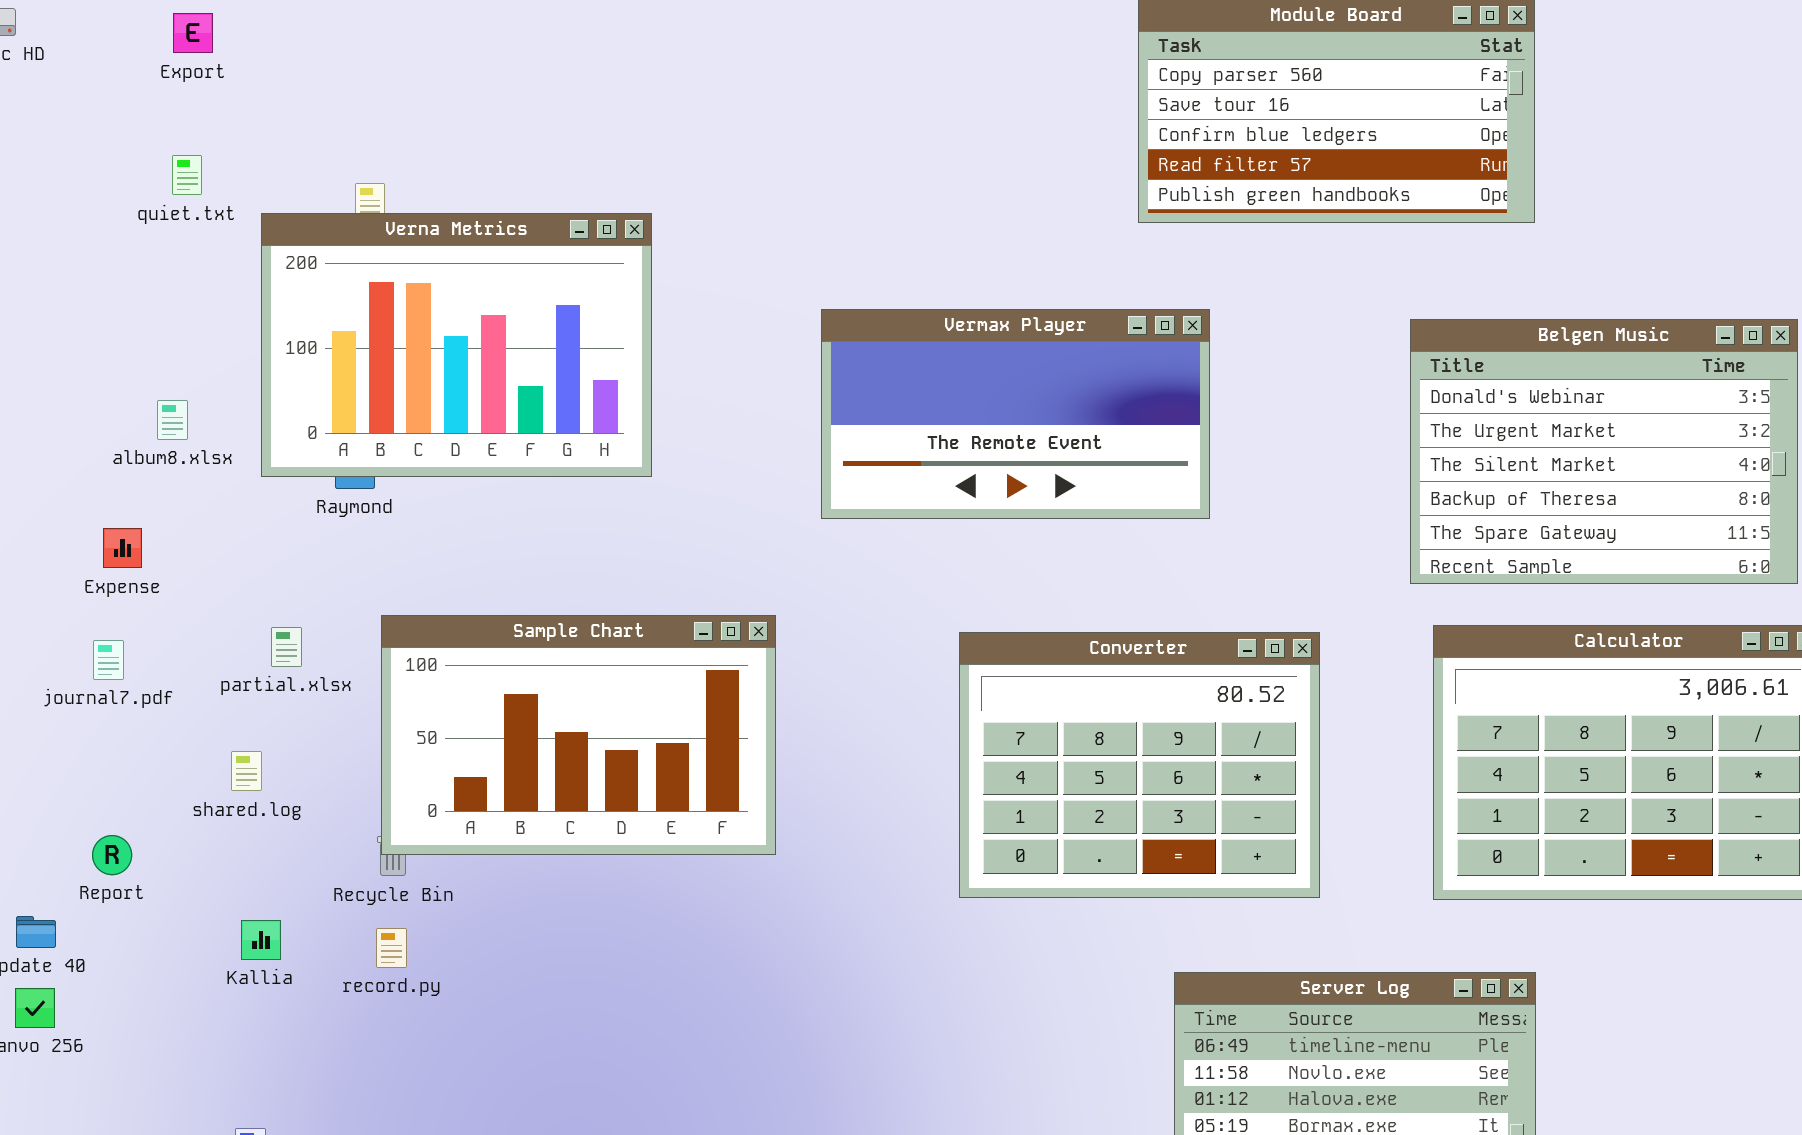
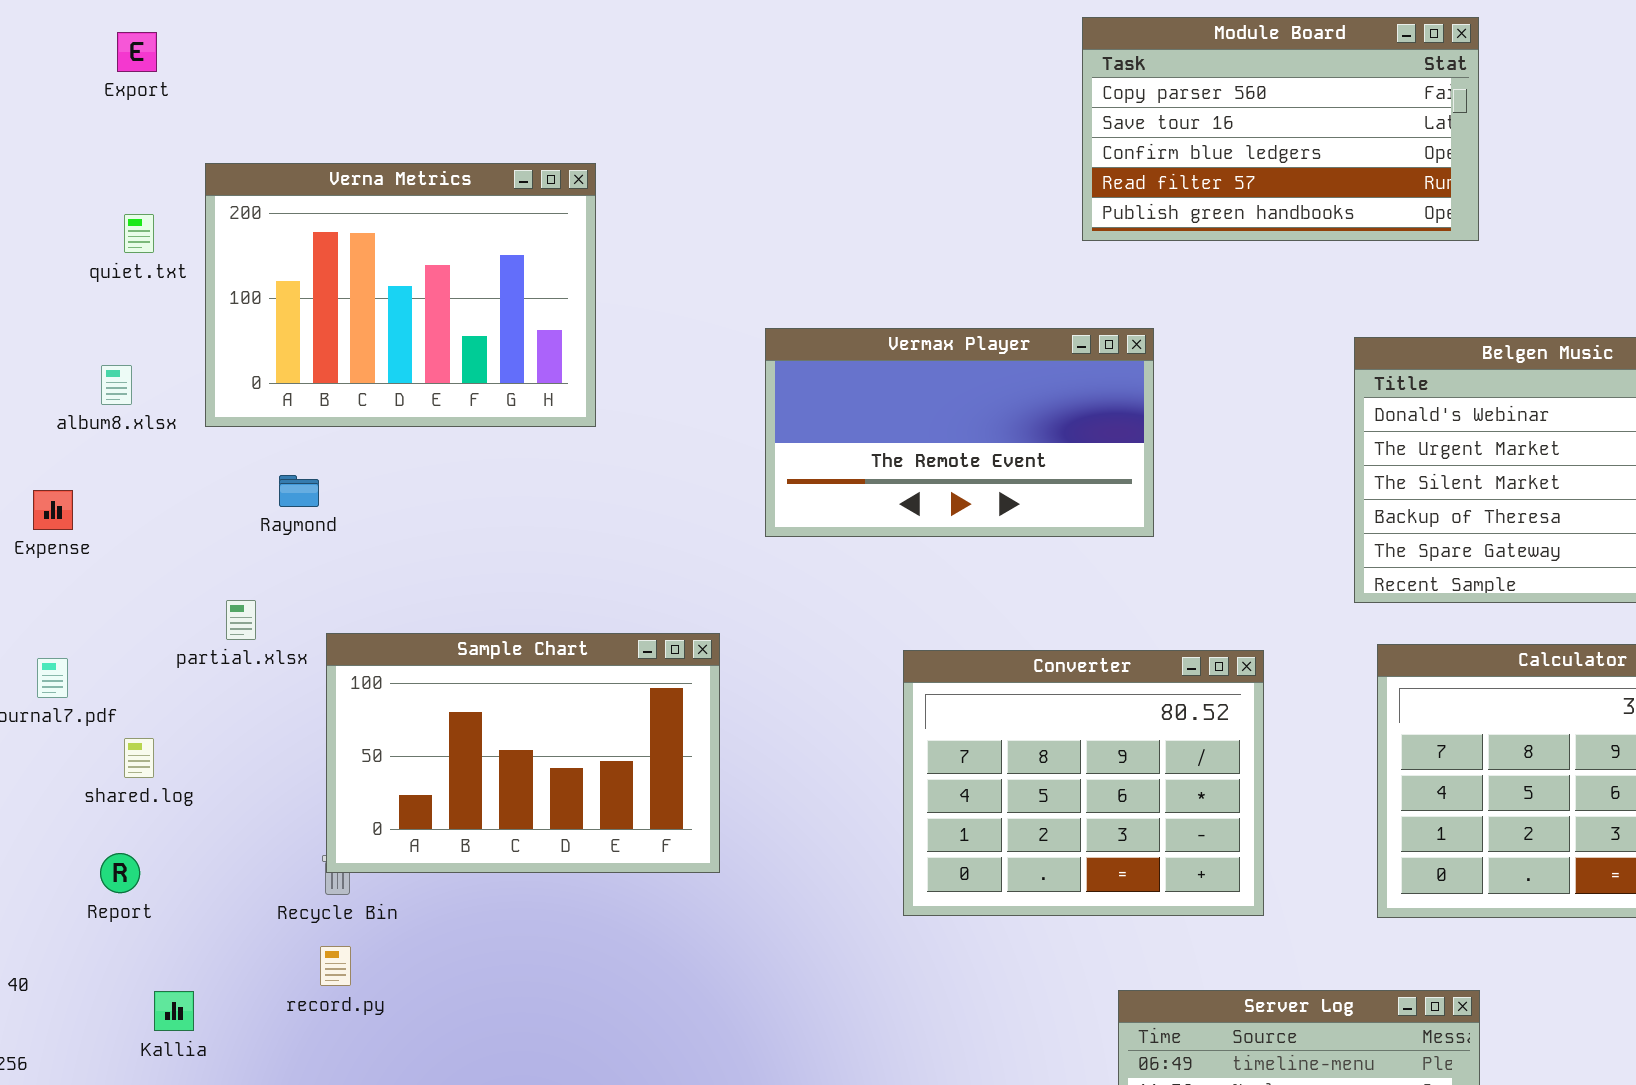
quiet.txt: [172,155,202,195] -> [124,214,154,253], moved
Verna Metrics: [261,213,652,477] -> [205,163,596,427], moved
album8.xlsx: [157,400,188,440] -> [101,365,132,405], moved
Expense: [103,528,142,568] -> [33,490,73,530], moved
partial.xlsx: [271,627,302,667] -> [226,600,256,640], moved
shared.log: [231,751,262,791] -> [124,738,154,778], moved
Report: [92,835,132,875] -> [100,853,140,893], moved
Kallia: [241,920,281,960] -> [154,991,194,1031], moved

